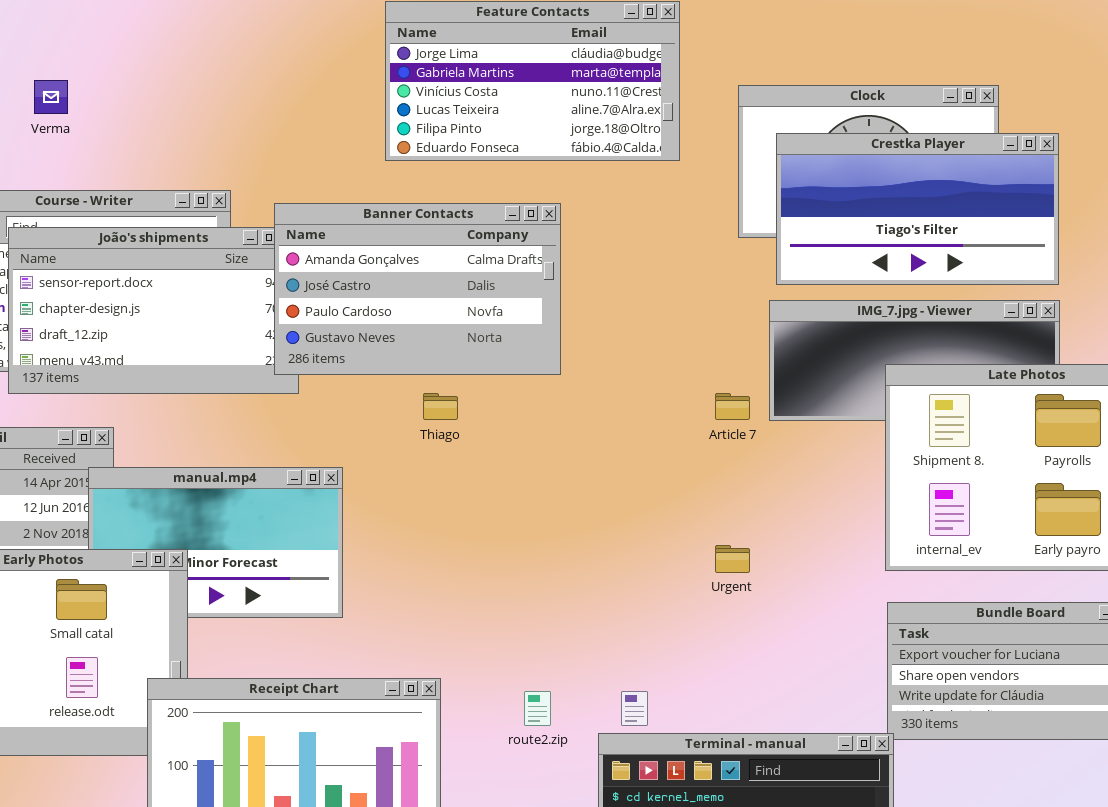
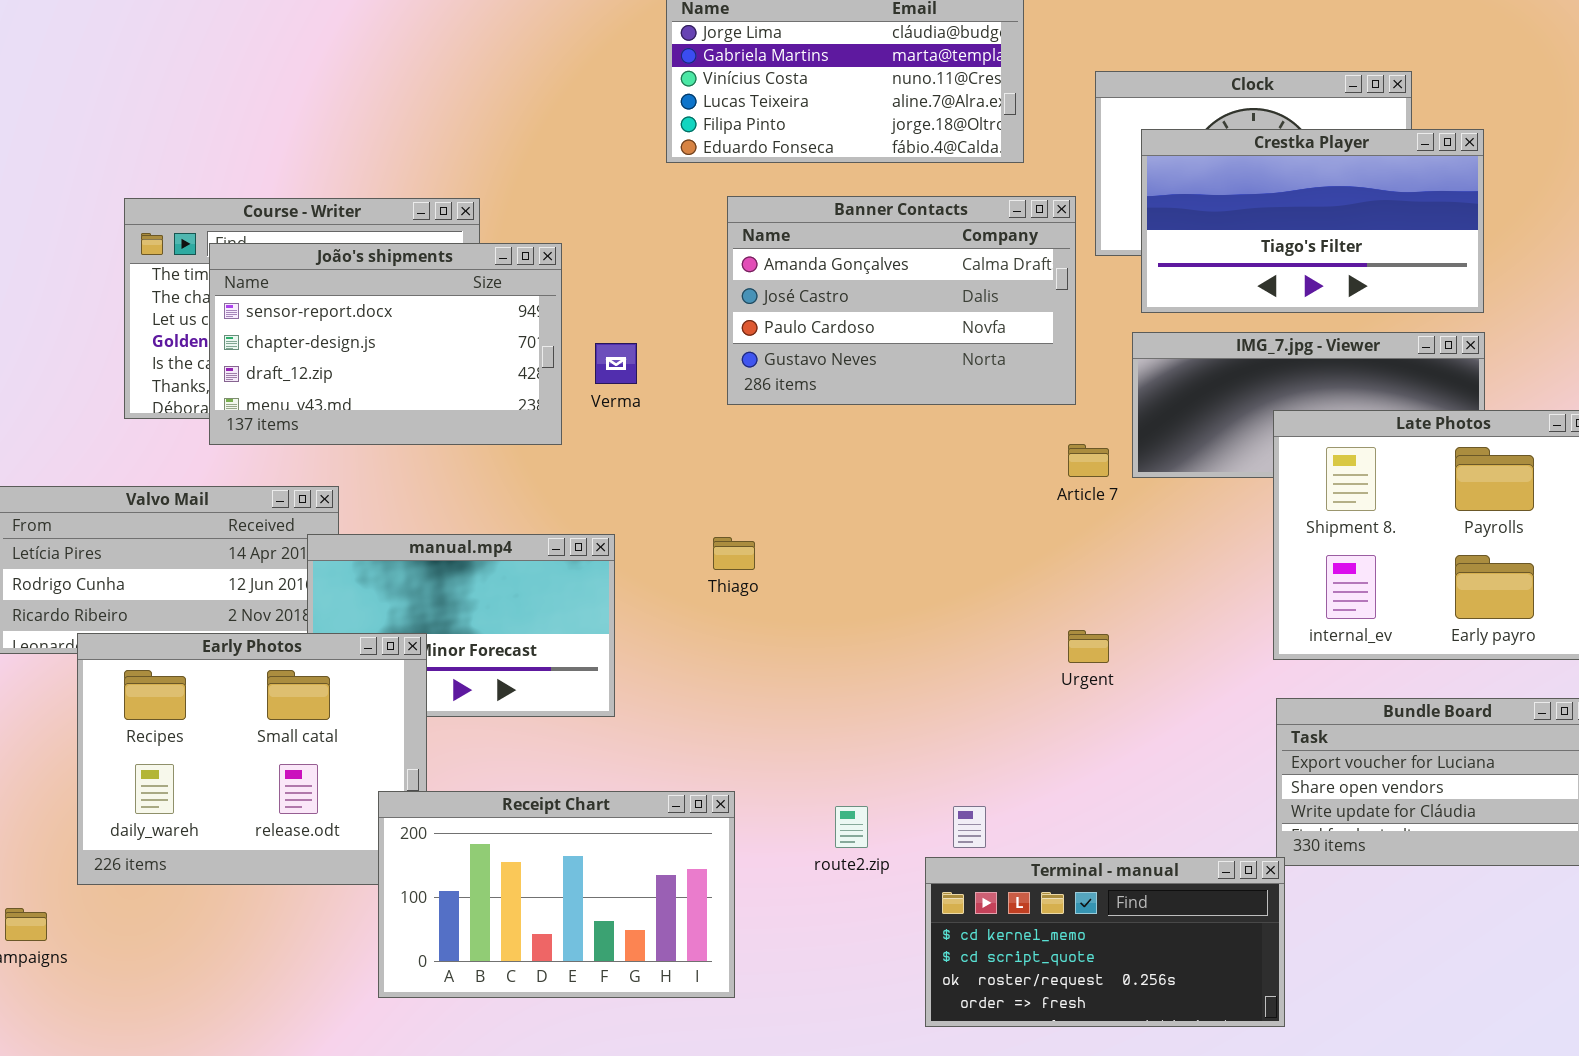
Verma: [34,80,68,114] -> [595,343,637,384], moved
Banner Contacts: [274,203,561,375] -> [727,196,1076,405], moved
Thiago: [423,393,458,420] -> [713,537,755,570], moved

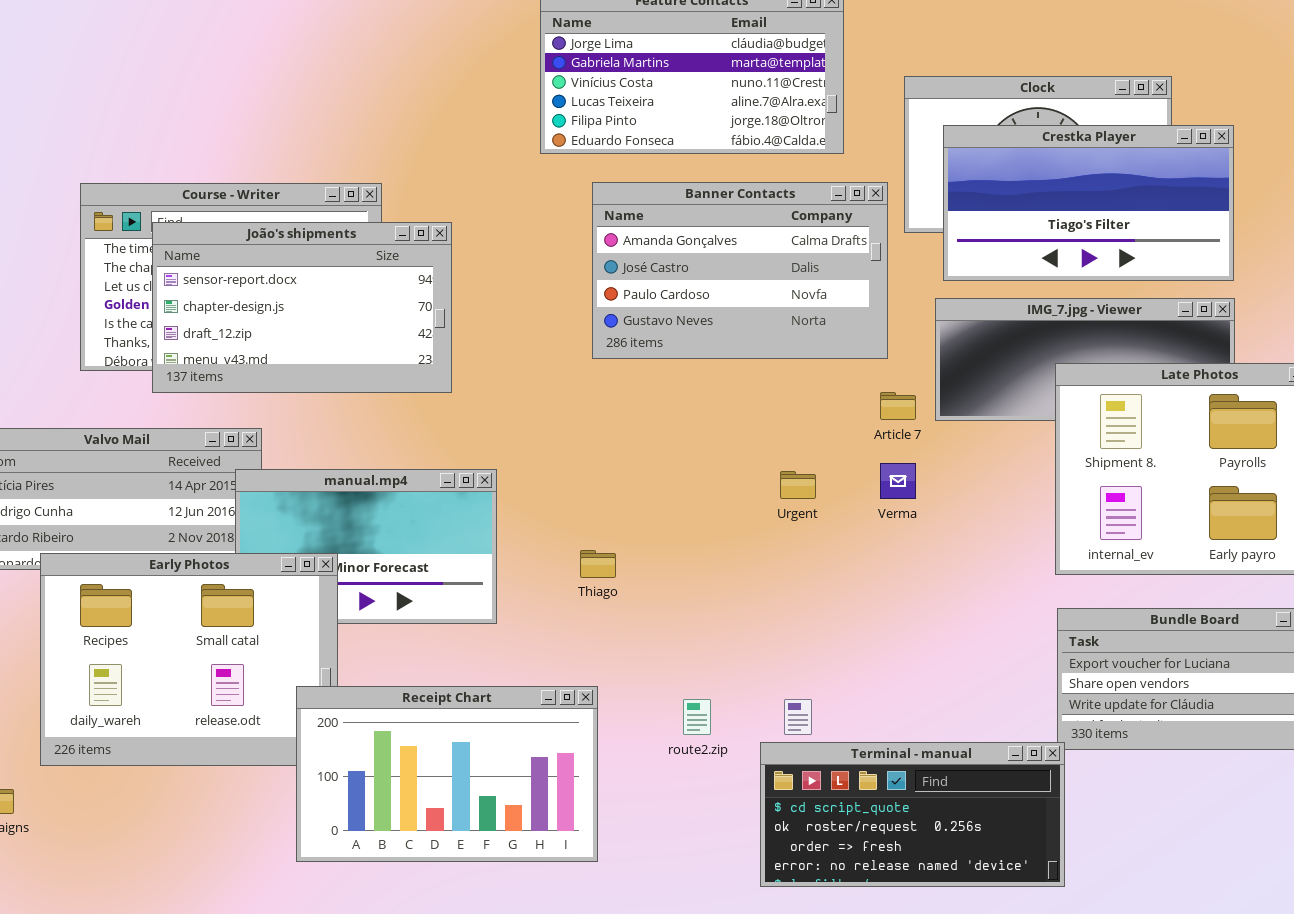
Verma: [595,343,637,384] -> [880,463,916,499], moved
Thiago: [713,537,755,570] -> [580,550,616,578], moved
Urgent: [1068,630,1109,663] -> [780,471,816,499], moved
Terminal - manual: [925,857,1285,1027] -> [760,742,1065,887], scrolled down 1 row

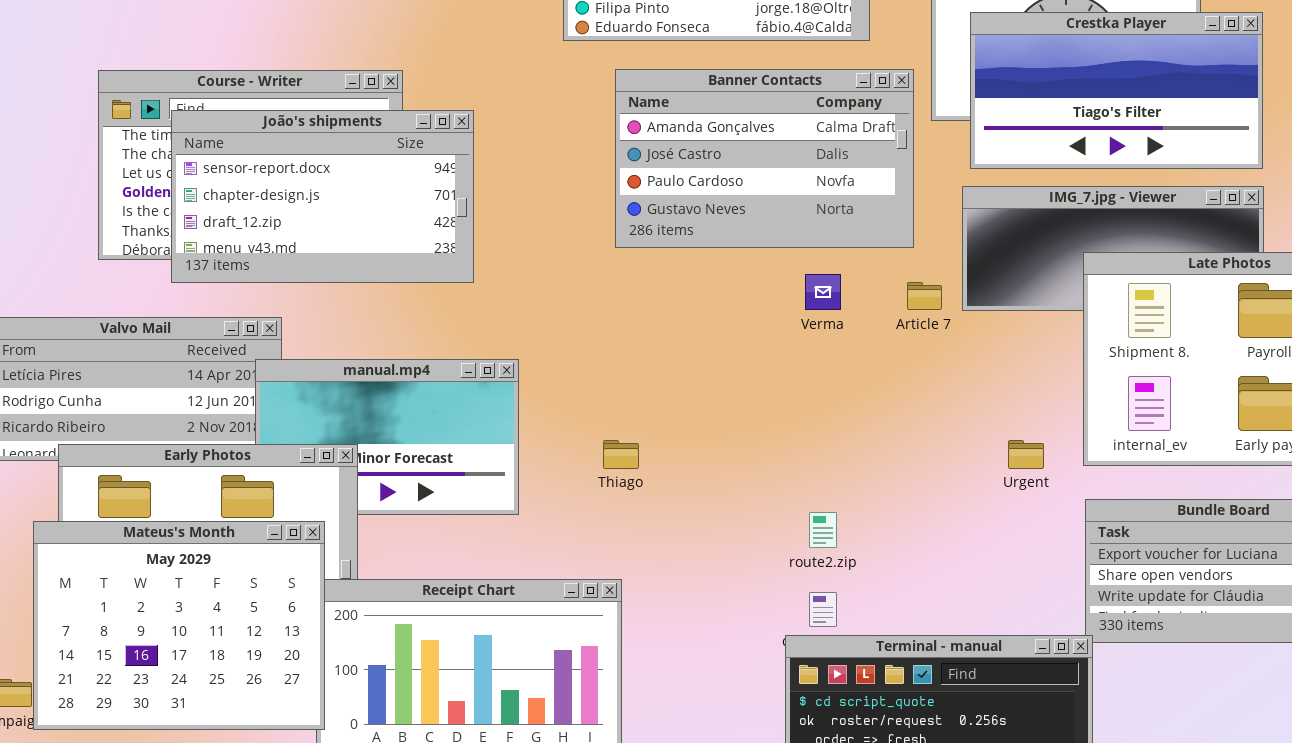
Verma: [880,463,916,499] -> [805,274,841,310], moved
Urgent: [780,471,816,499] -> [1008,440,1044,469], moved
Mateus's Month: none -> [33,521,325,730], opened
route2.zip: [683,699,711,735] -> [809,512,837,548], moved

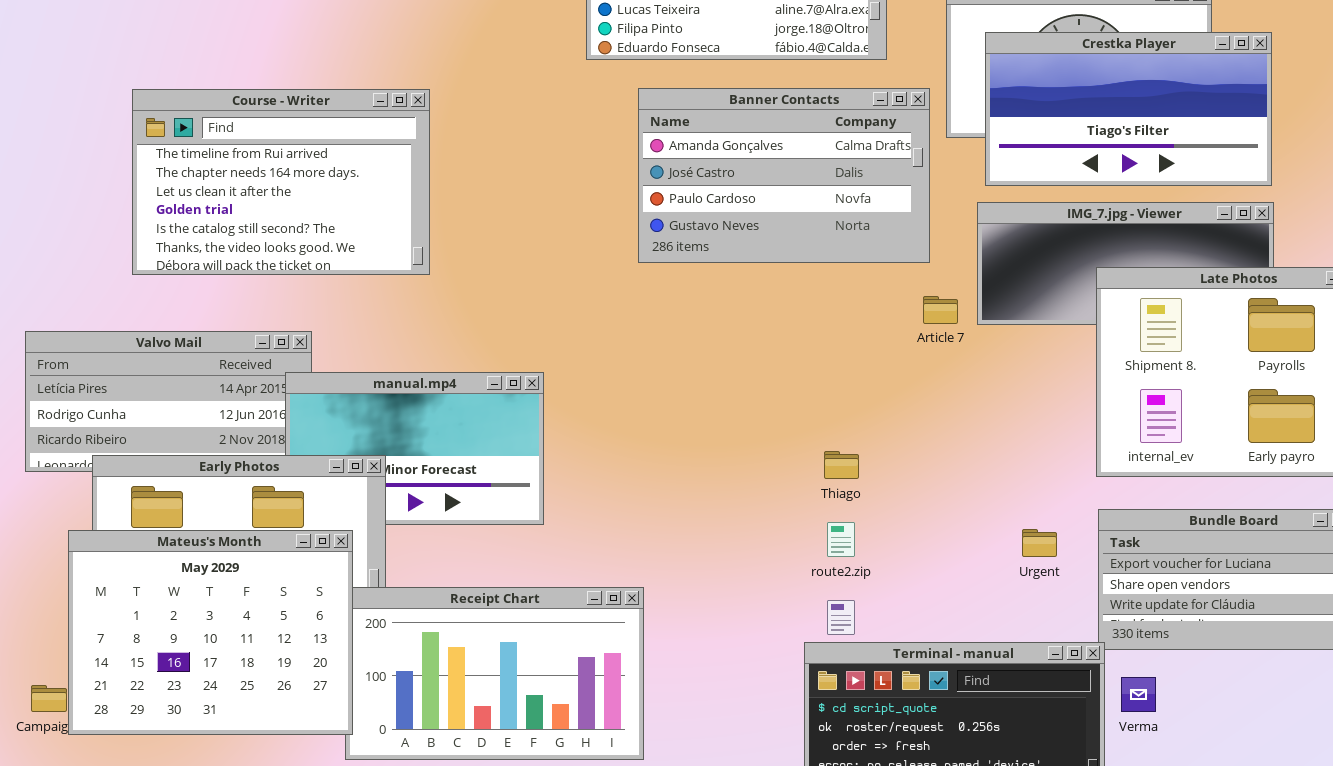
João's shipments: [171,110,474,283] -> none, closed
Verma: [805,274,841,310] -> [1121,677,1156,712], moved
Thiago: [603,440,639,469] -> [824,451,859,479], moved
Urgent: [1008,440,1044,469] -> [1022,529,1057,557], moved

